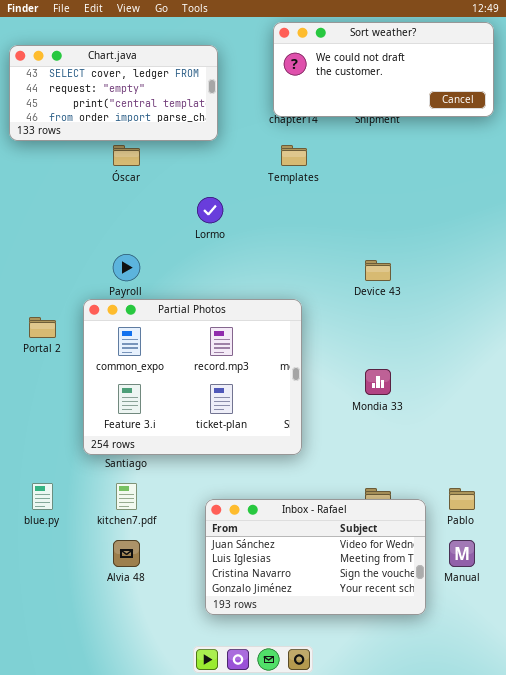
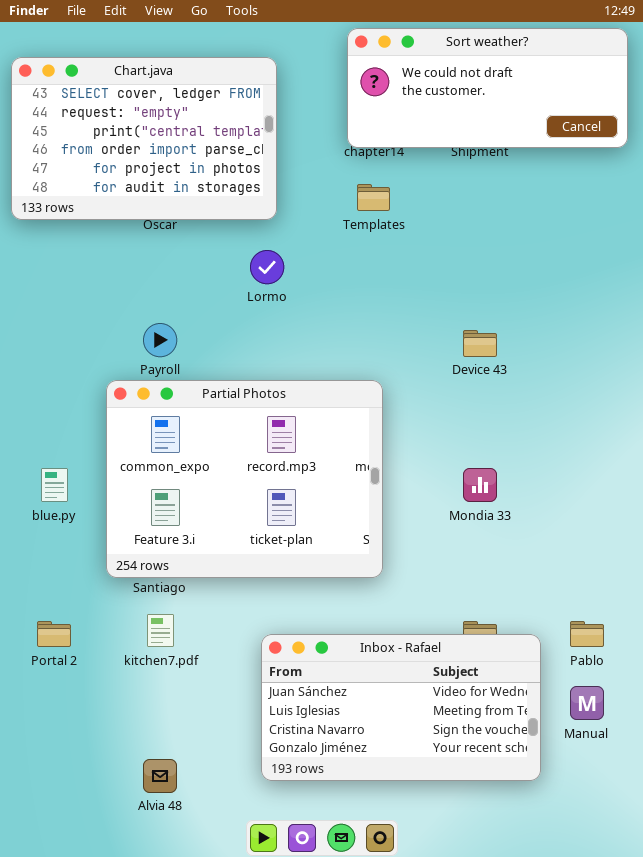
Chart.java: [9,45,218,141] -> [11,57,277,220], resized
Portal 2: [29,317,56,338] -> [37,621,71,647], moved
blue.py: [32,483,53,510] -> [41,468,68,502], moved
Alvia 48: [113,540,140,567] -> [143,759,177,793], moved

